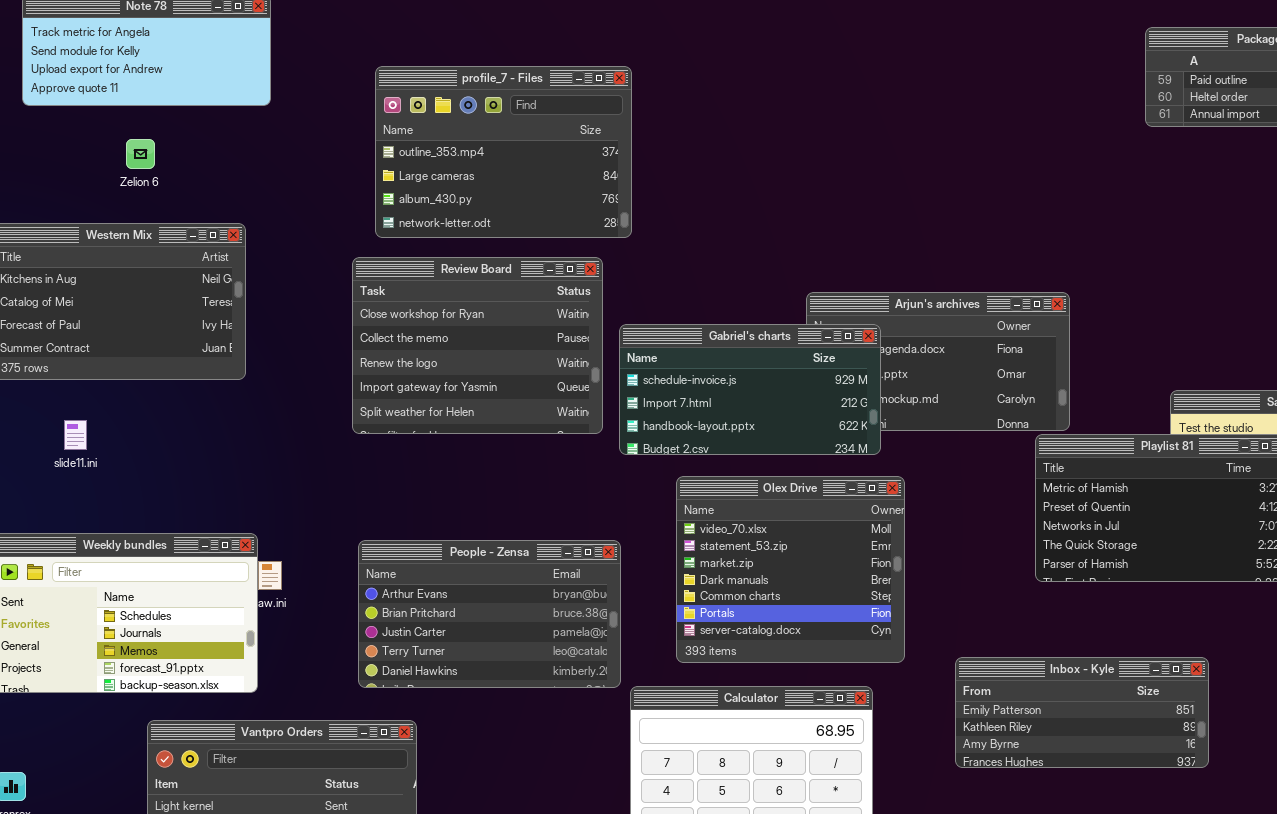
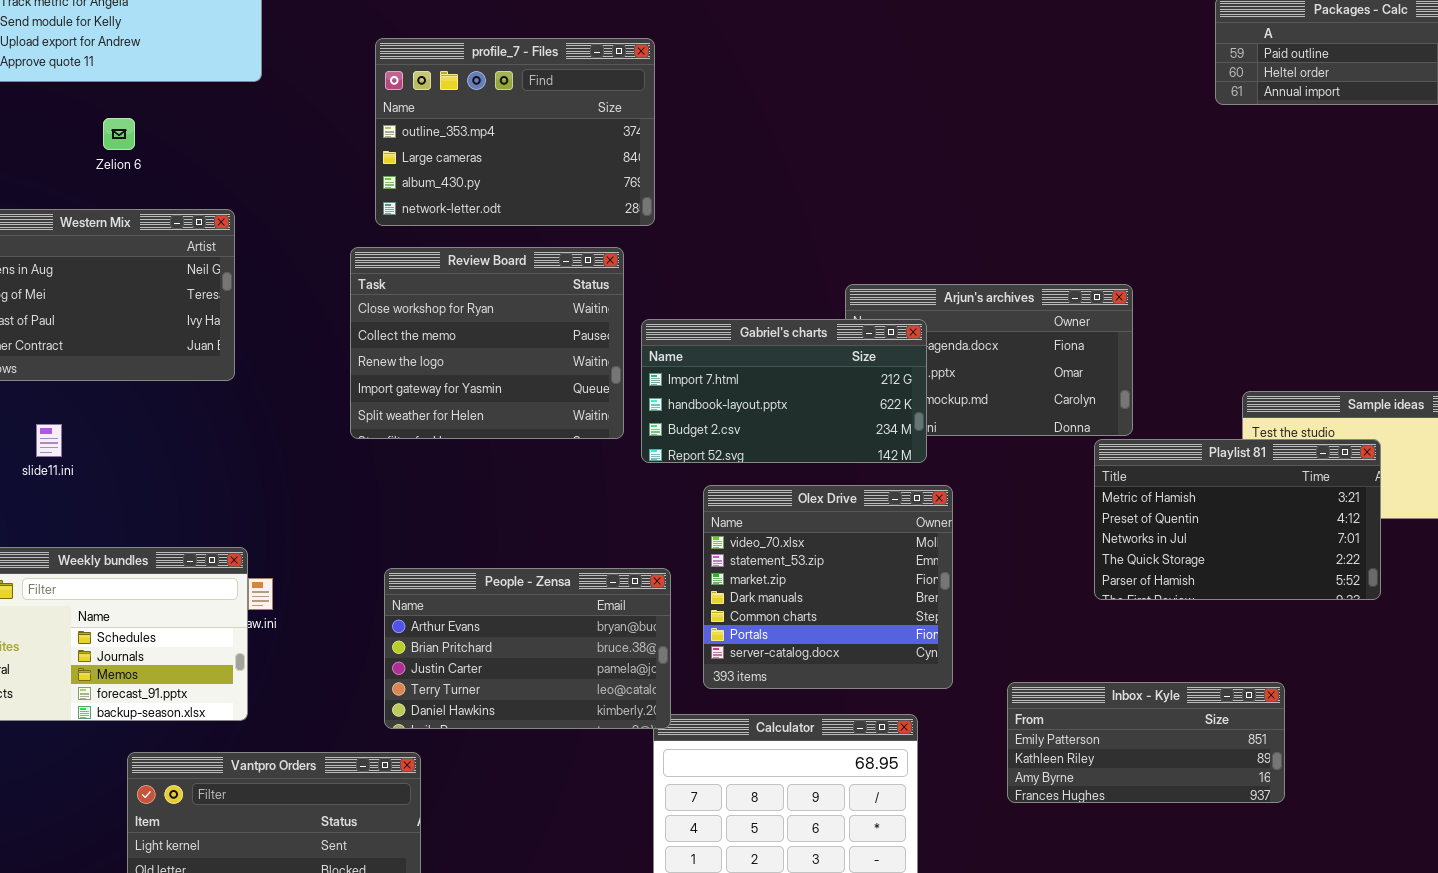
Gabriel's charts: [619,324,881,455] -> [641,319,927,463], scrolled down 1 row
People - Zensa: [358,540,621,688] -> [384,568,671,729], moved

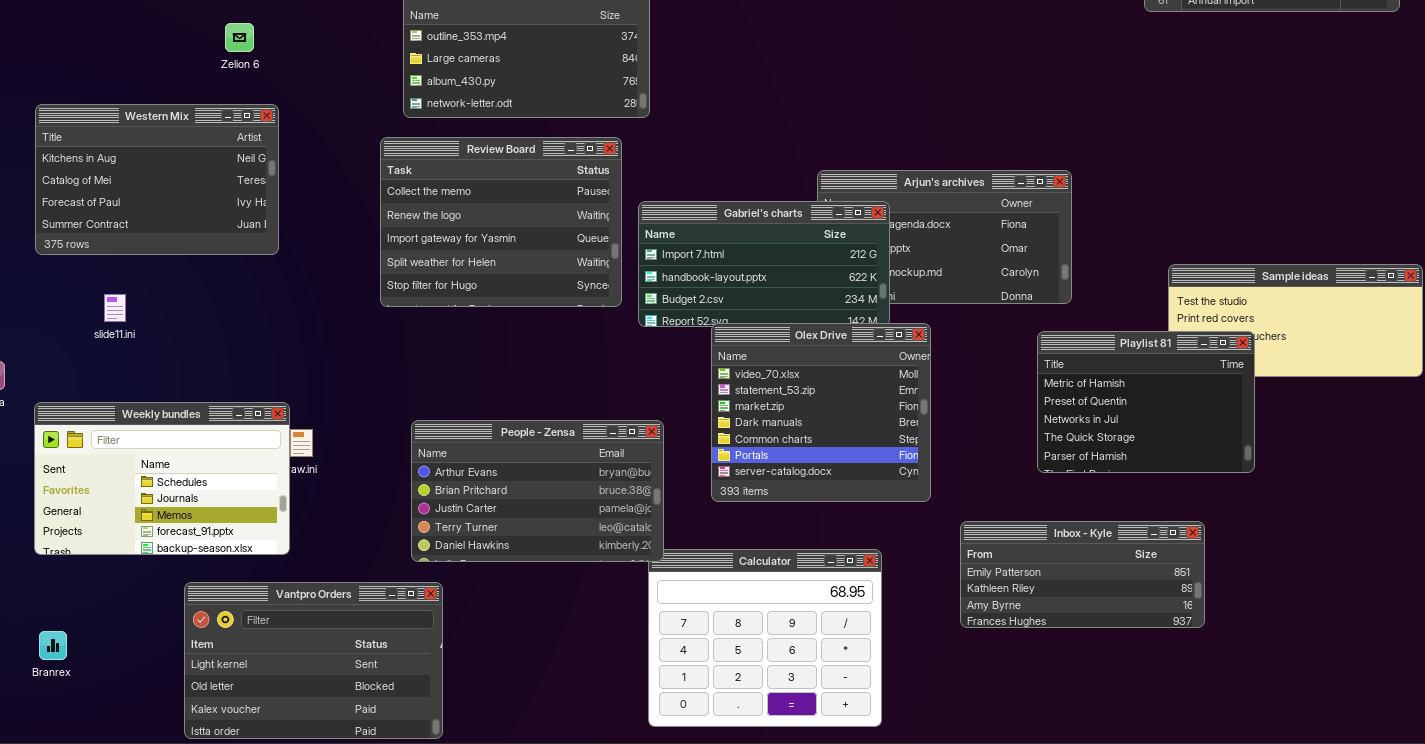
Zelion 6: [103,118,135,150] -> [225,23,254,52], moved
Review Board: [350,247,624,439] -> [380,137,622,307], scrolled down 1 row
Playlist 81: [1094,439,1381,600] -> [1037,331,1255,473], moved, resized
Olex Drive: [703,485,953,689] -> [711,323,931,502], moved

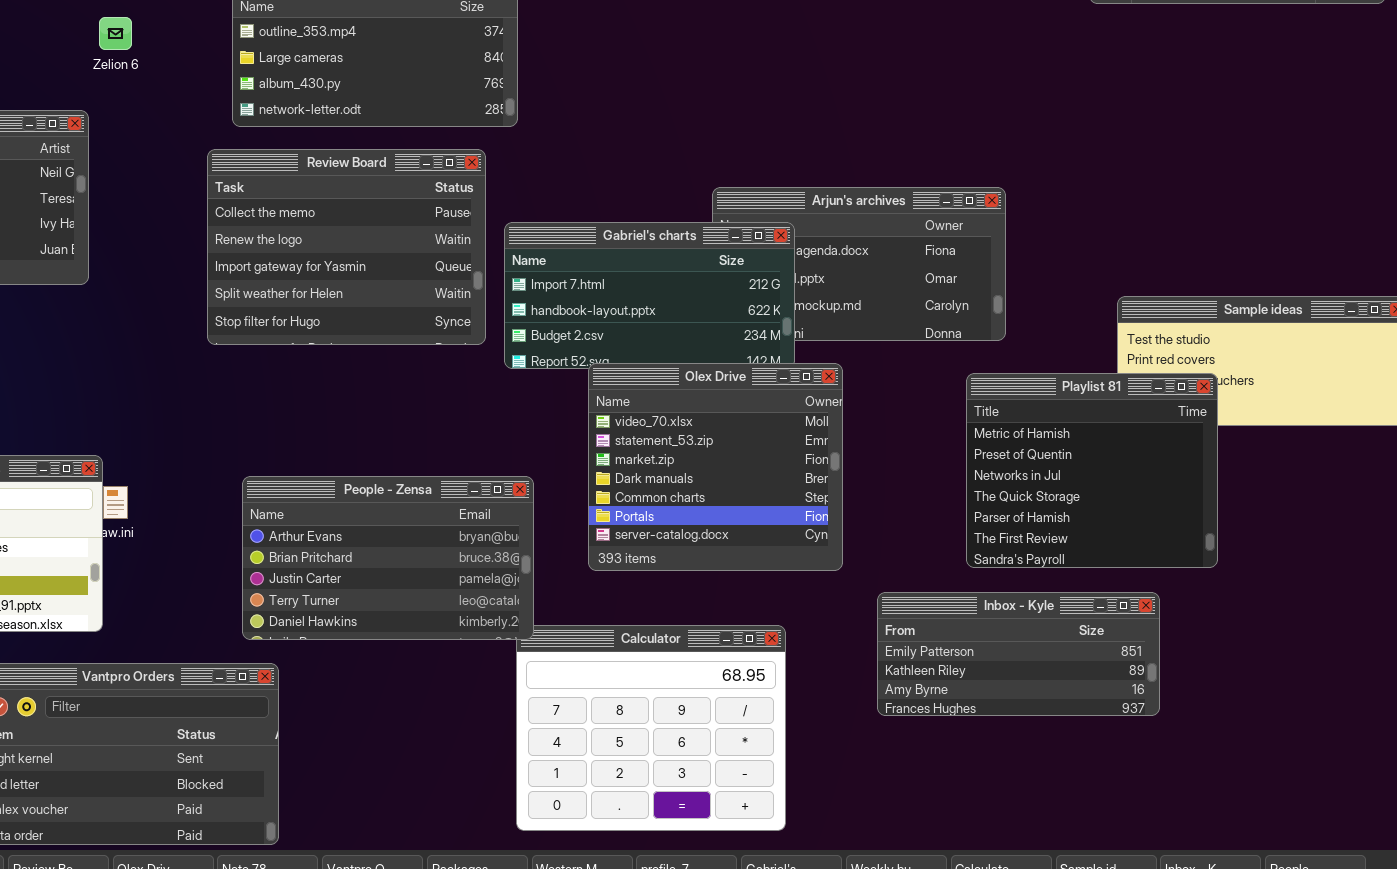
Zelion 6: [225,23,254,52] -> [99,17,132,50], moved
Playlist 81: [1037,331,1255,473] -> [966,373,1218,568], resized

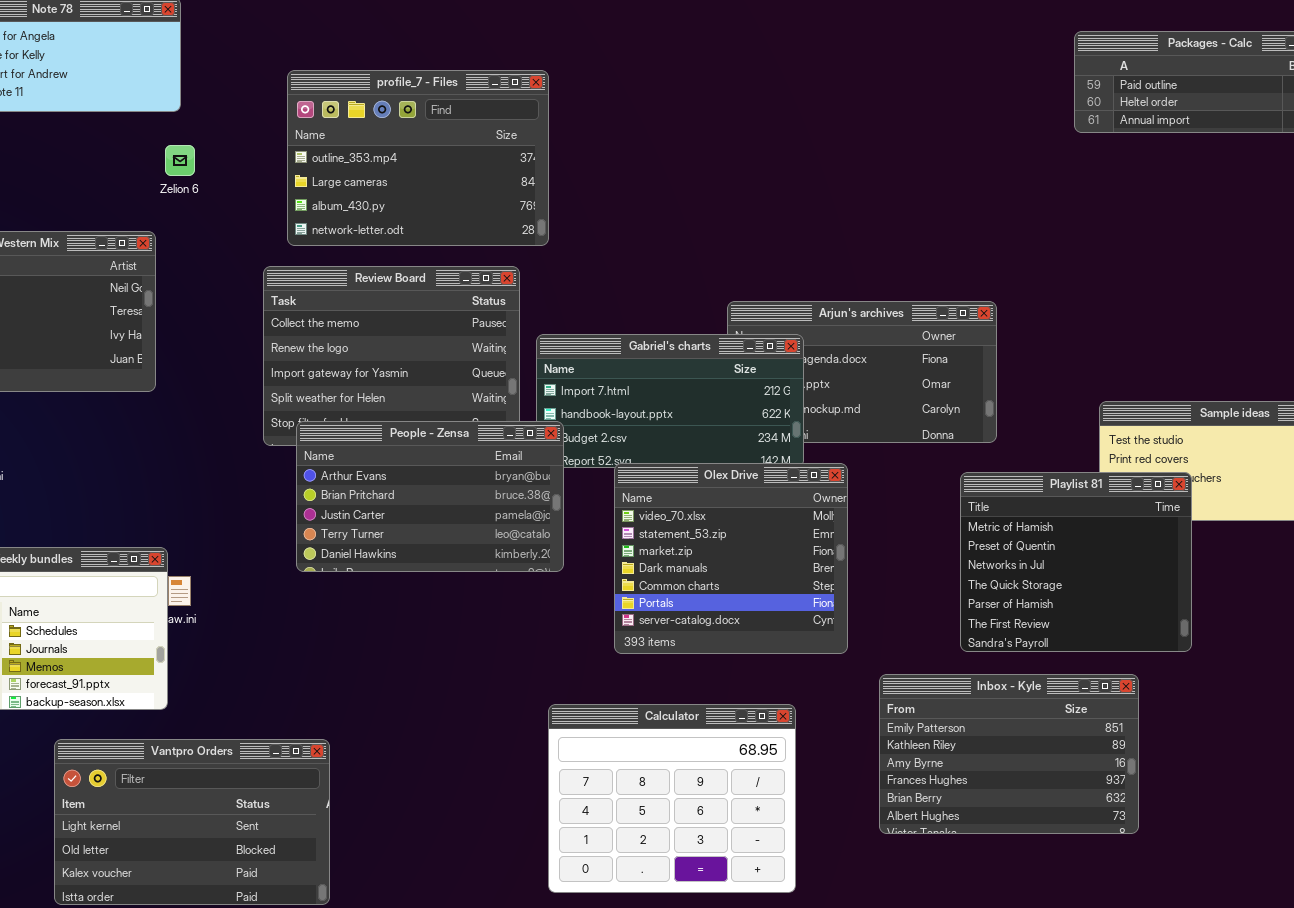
People - Zensa: [242,476,534,640] -> [296,421,564,572], moved
Inbox - Kyle: [877,592,1160,716] -> [879,674,1139,834], resized

